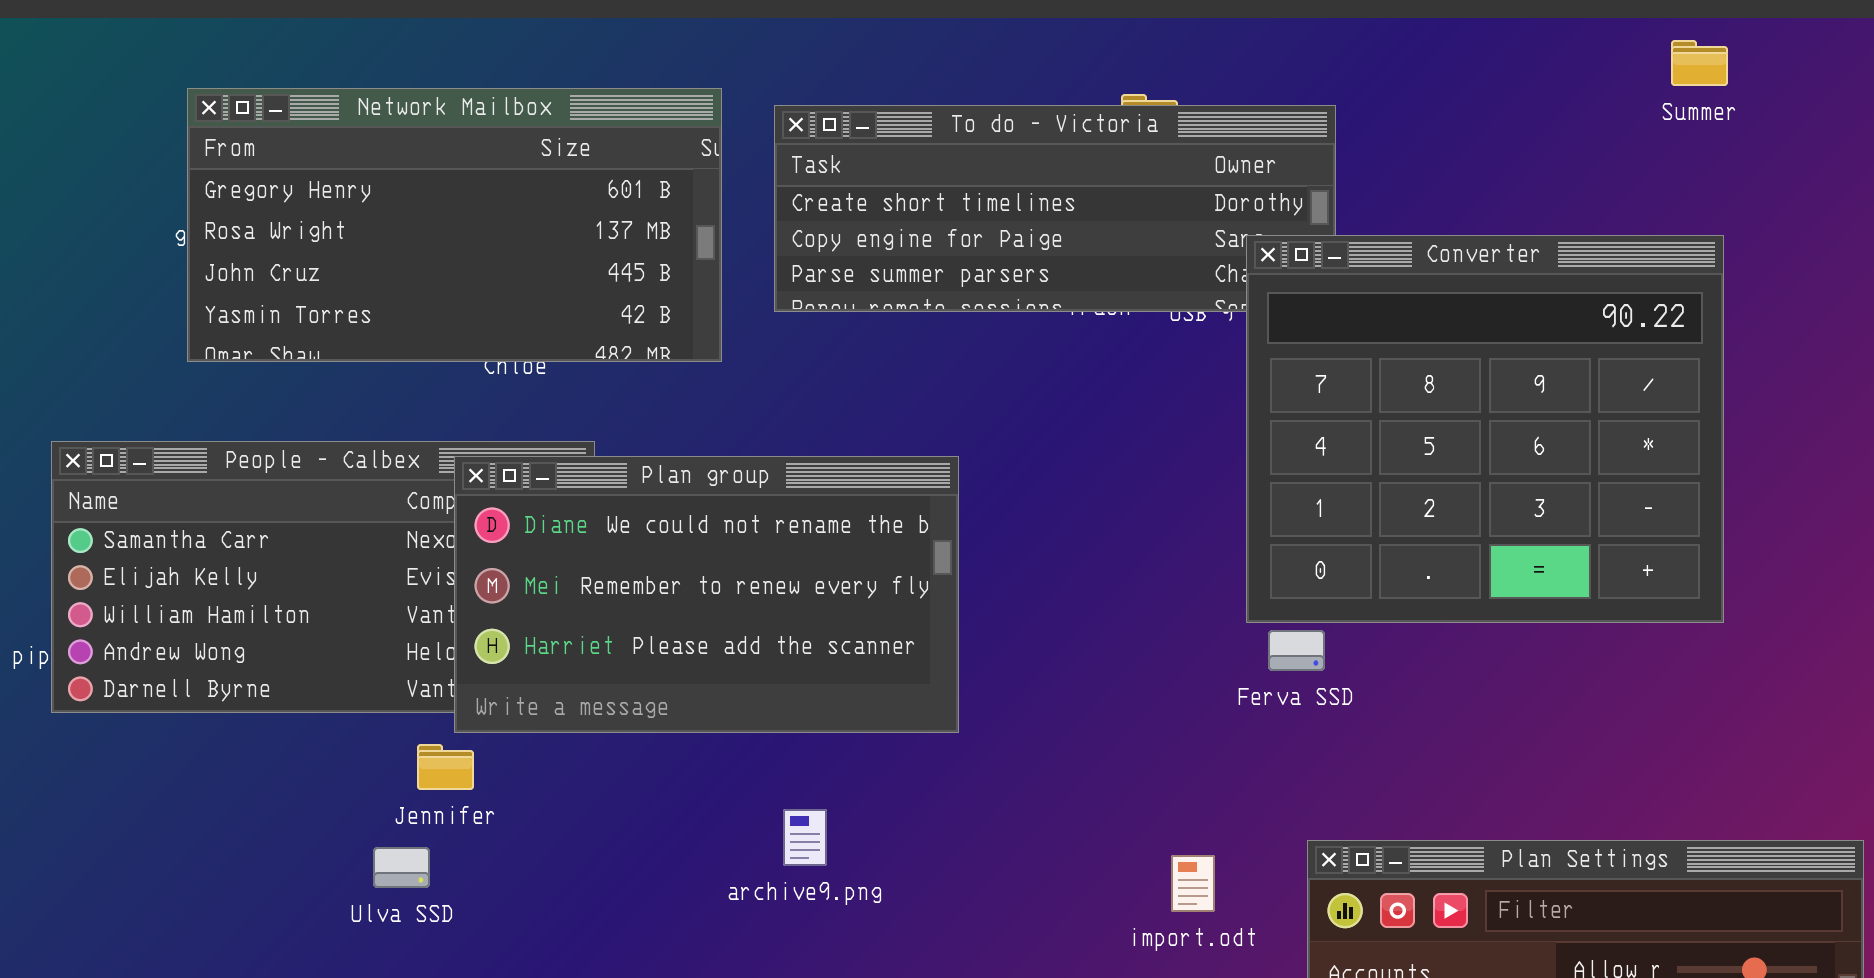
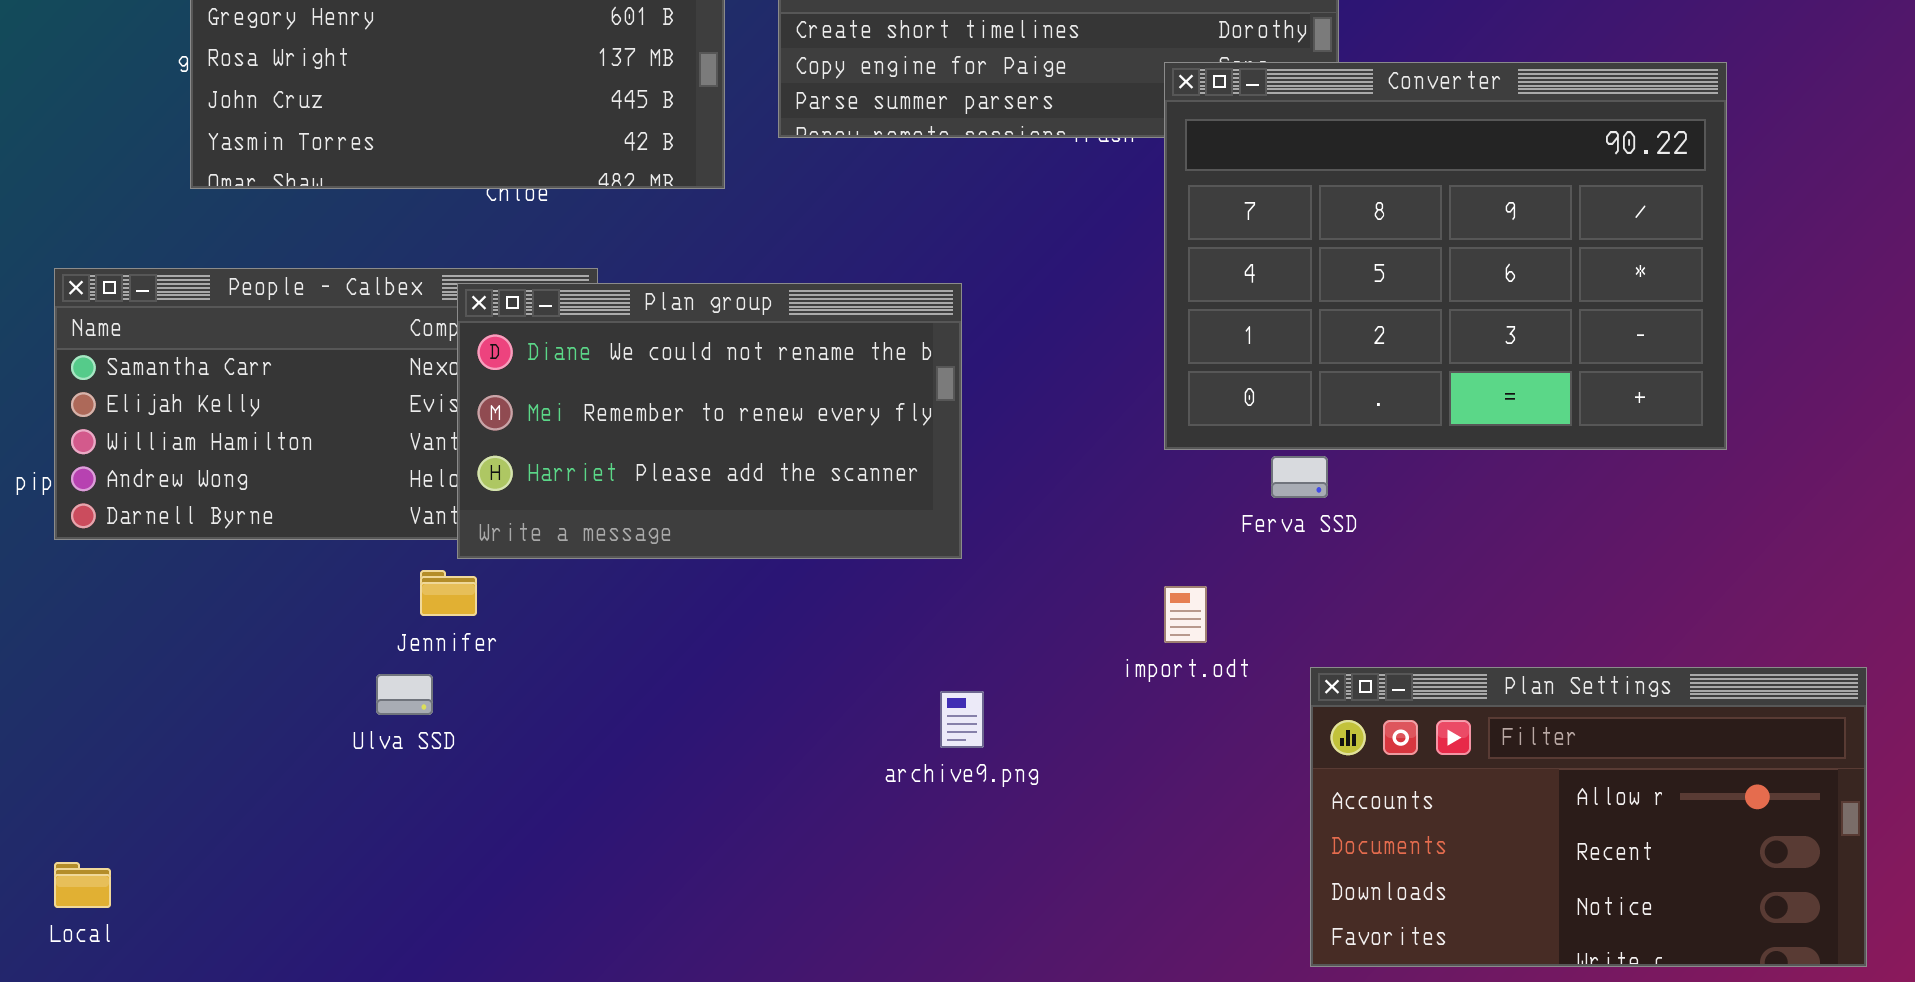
Converter: [1246,235,1724,623] -> [1164,62,1727,450], resized
archive9.png: [783,809,827,866] -> [940,691,984,748], moved
import.odt: [1171,855,1215,912] -> [1164,586,1207,643], moved

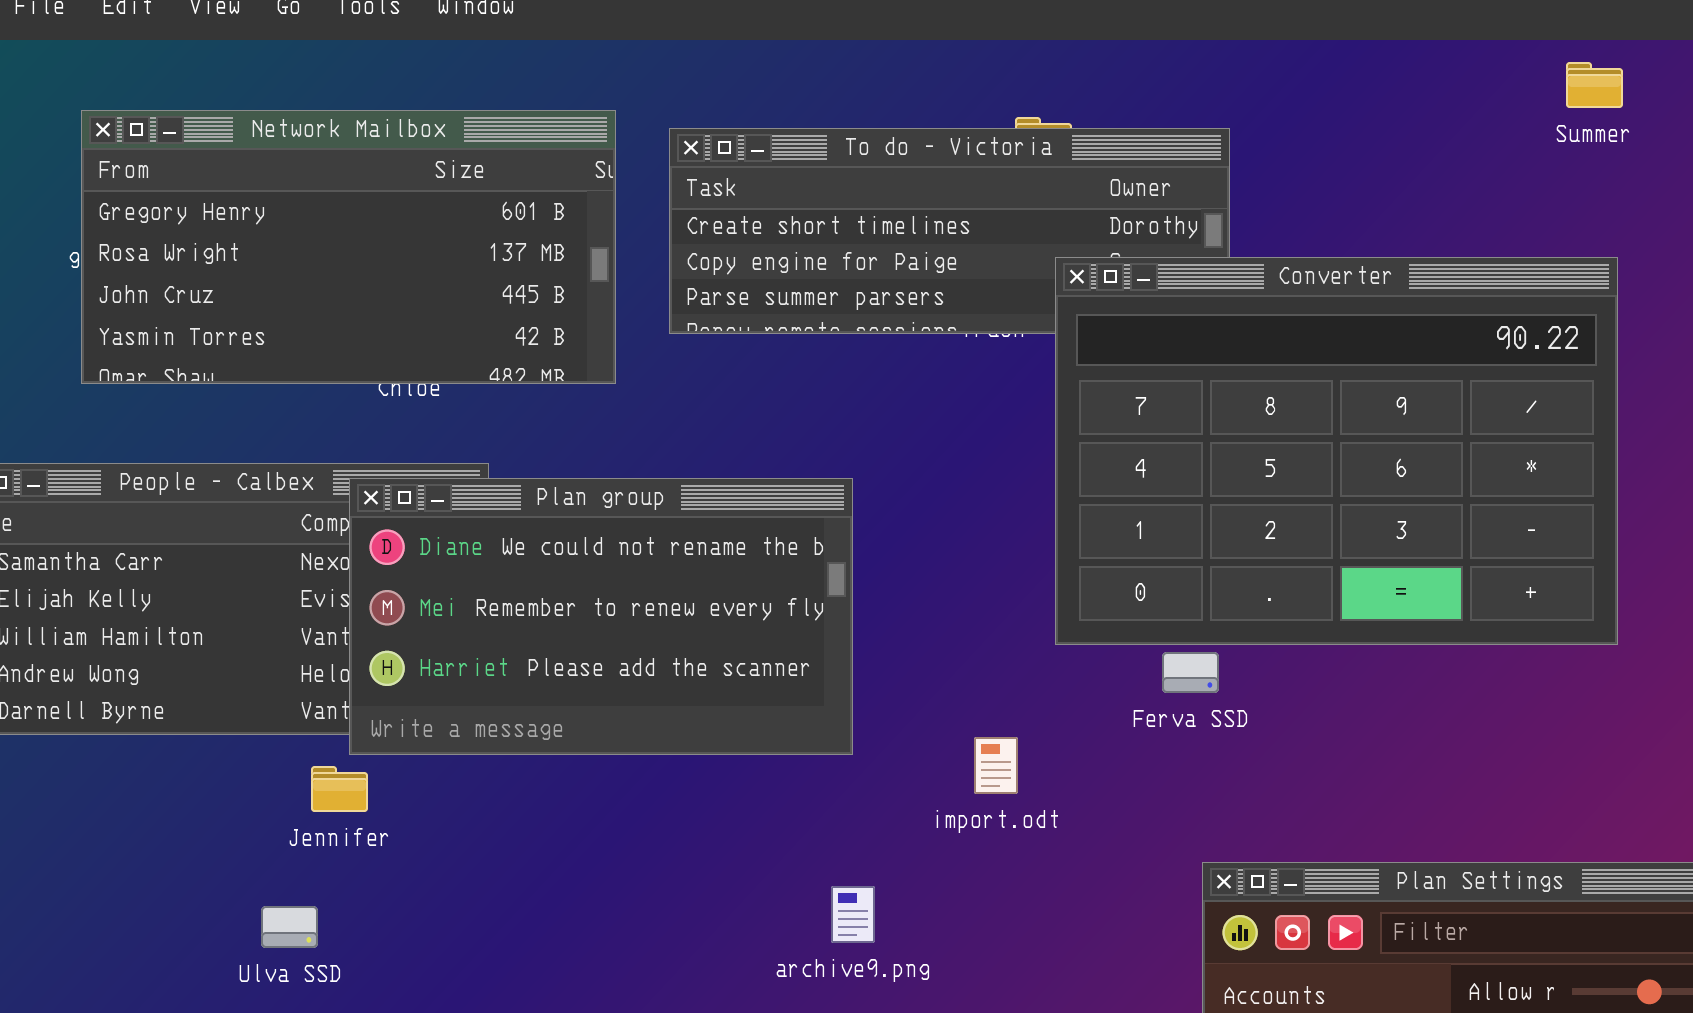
import.odt: [1164,586,1207,643] -> [974,737,1018,794], moved
Ulva SSD: [376,674,433,715] -> [261,906,318,948], moved

